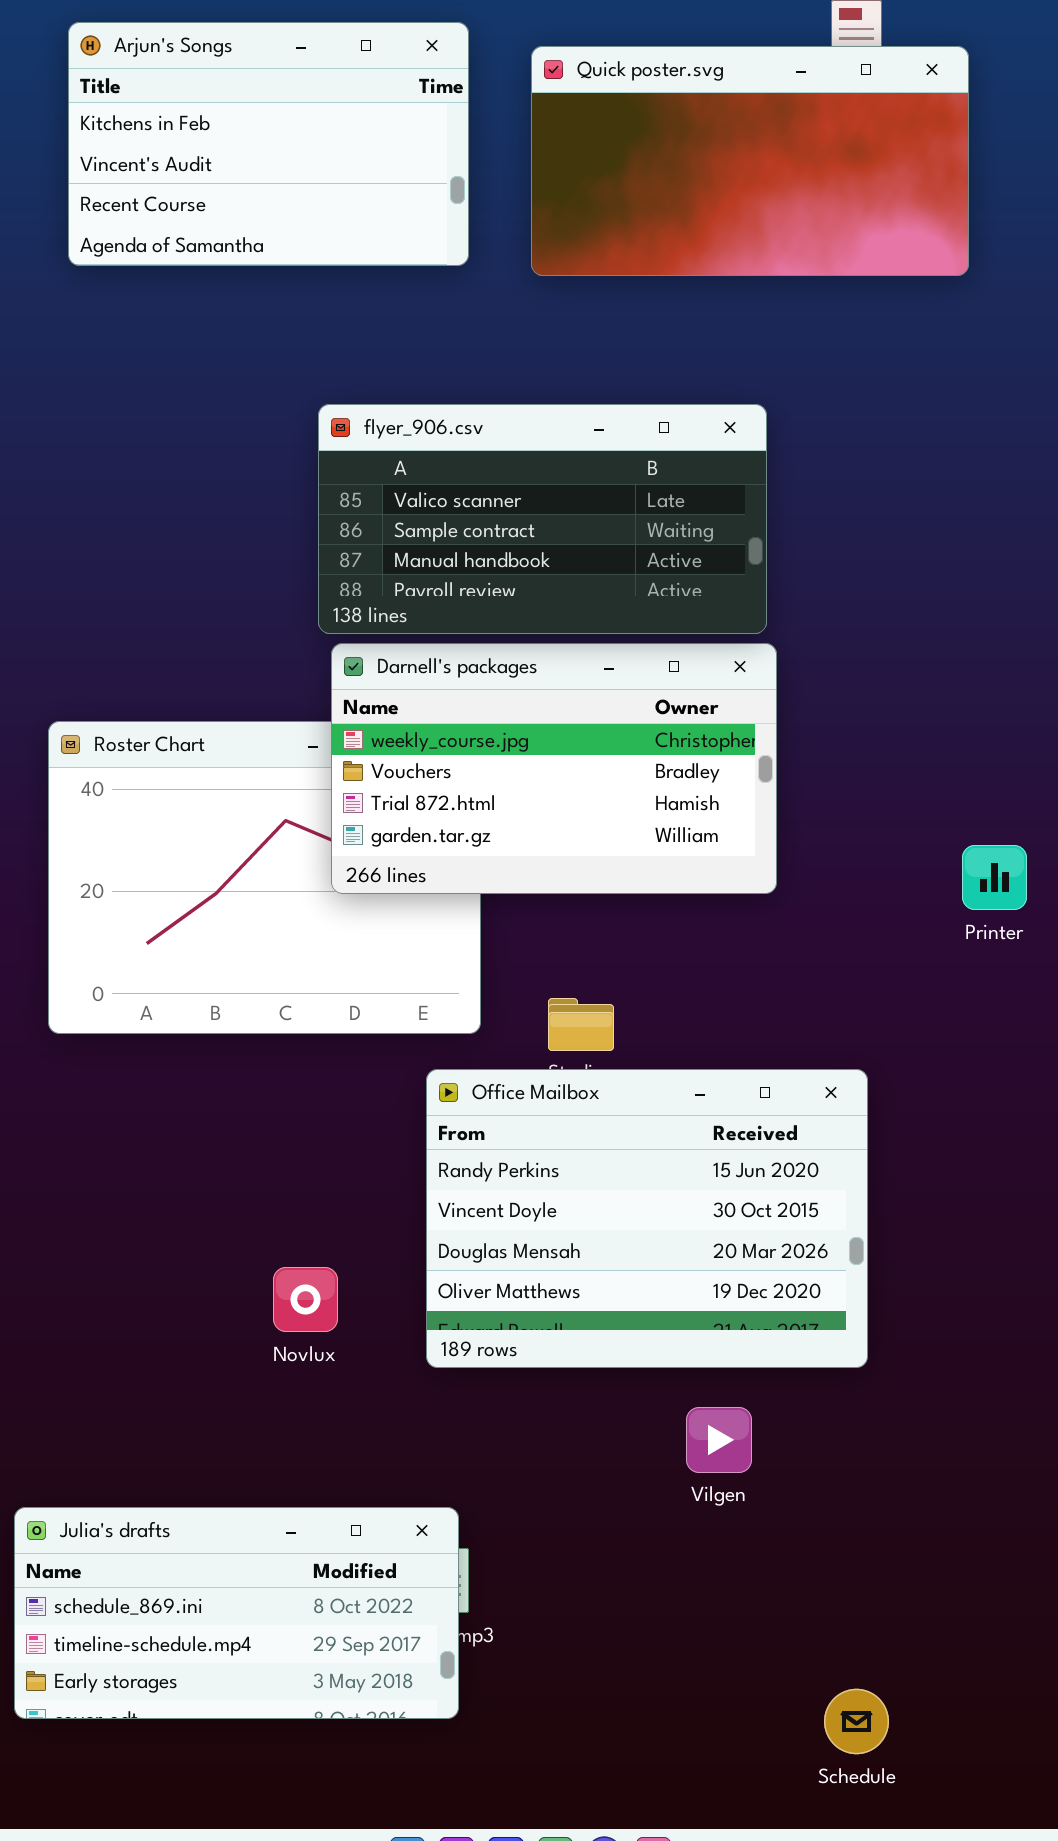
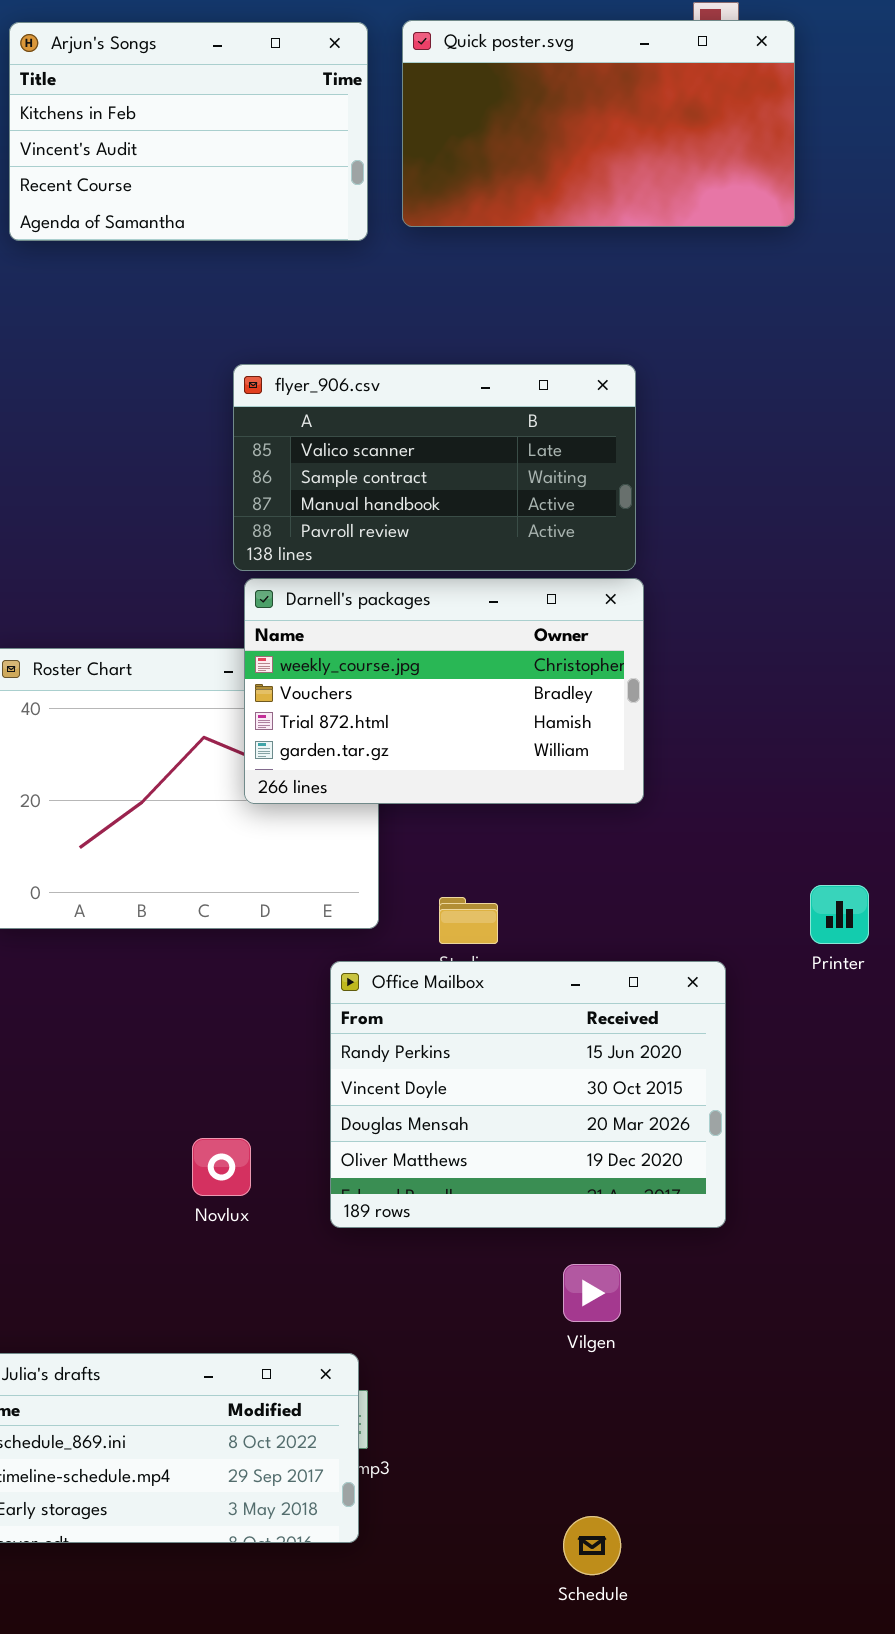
Quick poster.svg: [531,46,969,276] -> [402,20,795,227], moved
Printer: [962,845,1027,910] -> [810,885,869,944], moved
Schedule: [824,1689,889,1754] -> [563,1516,621,1575], moved

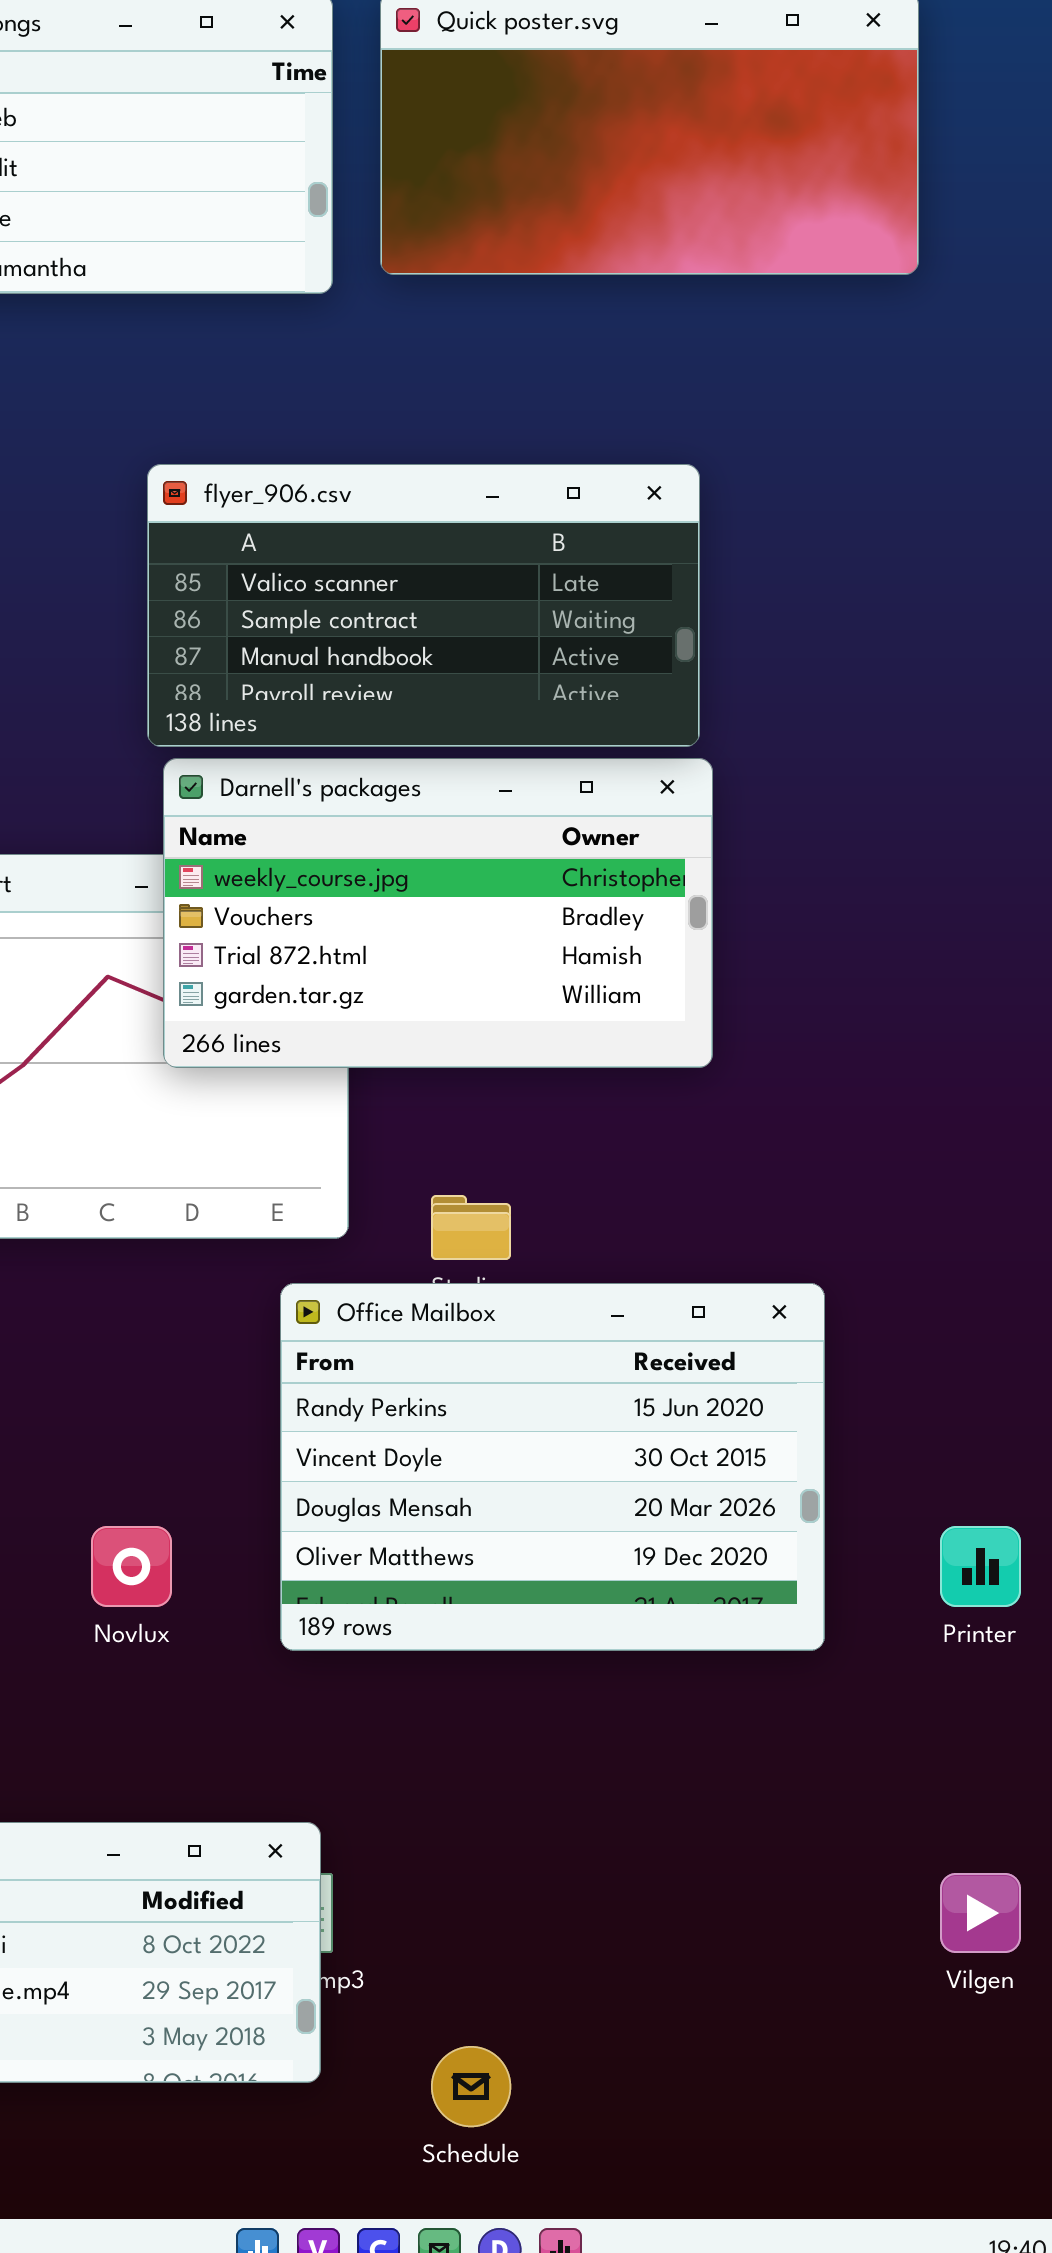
Printer: [810,885,869,944] -> [940,1526,1021,1607], moved
Vilgen: [563,1264,621,1322] -> [940,1873,1021,1953], moved
Schedule: [563,1516,621,1575] -> [431,2046,511,2127], moved

